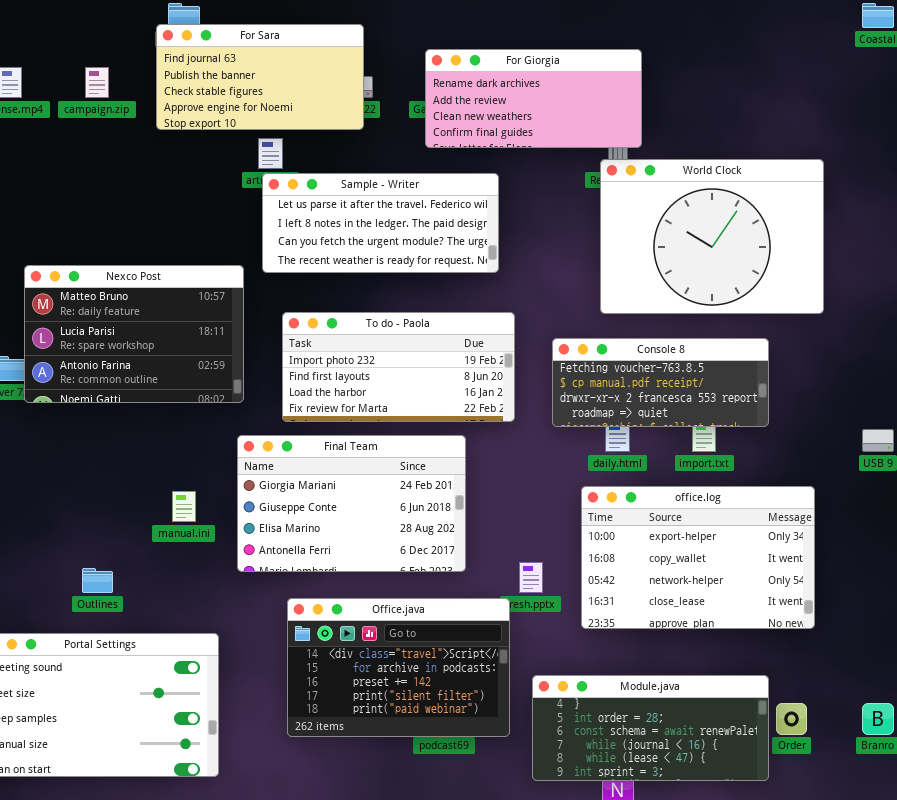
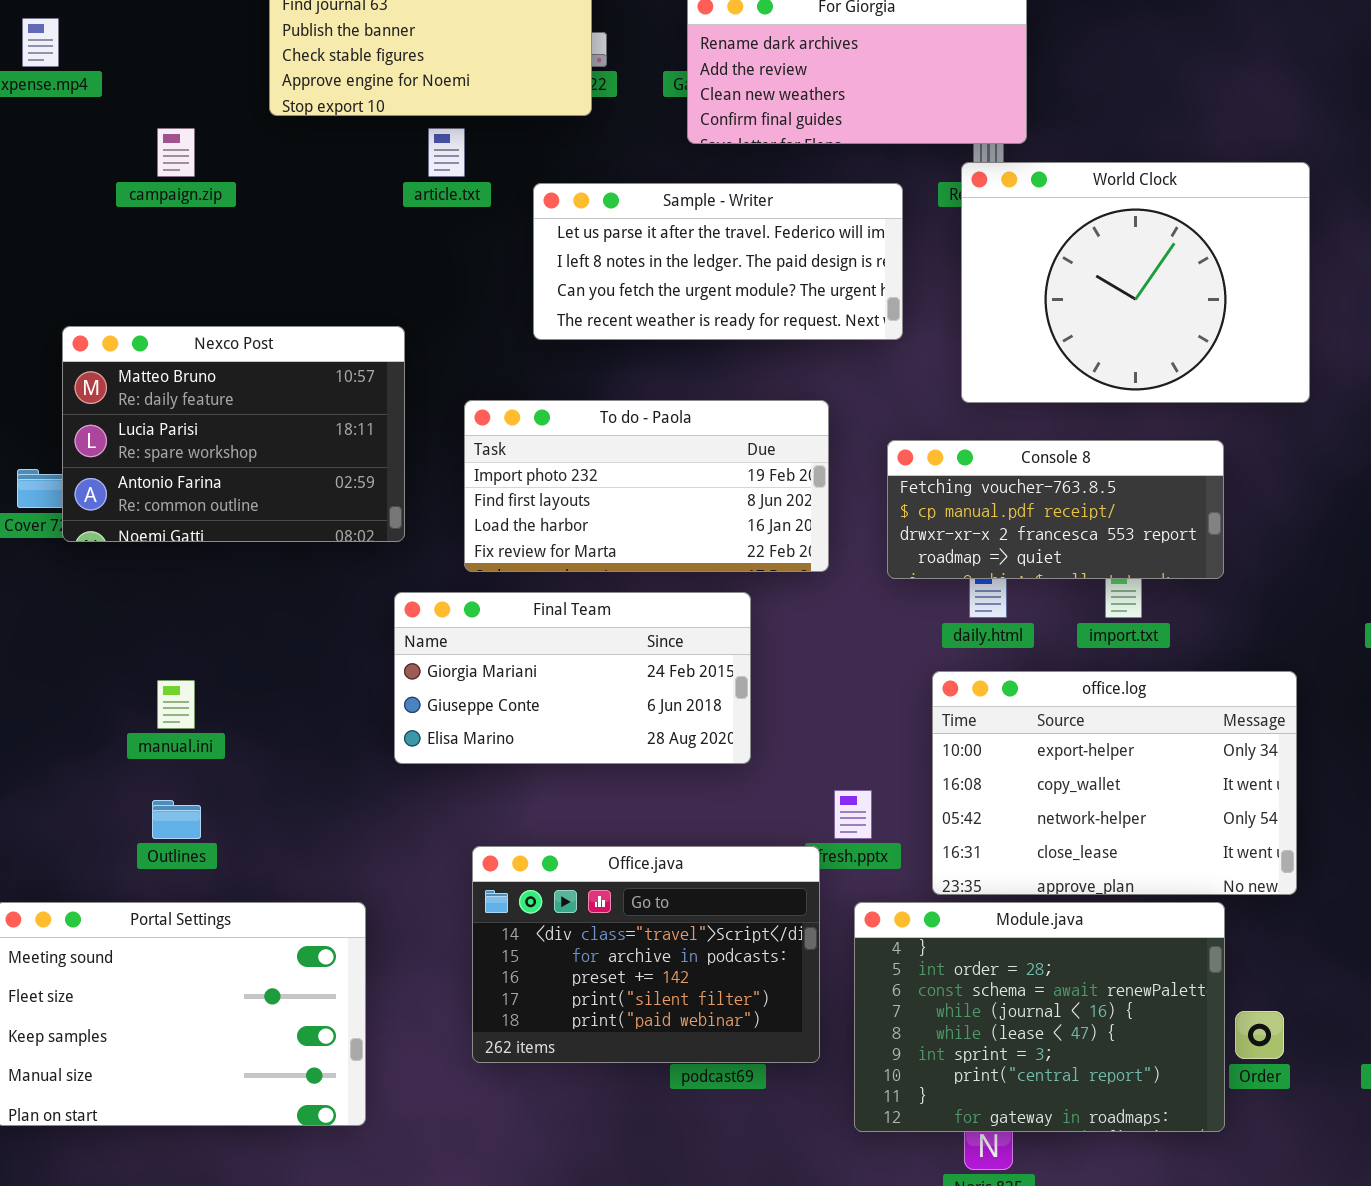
campaign.zip: [85,67,109,98] -> [157,128,195,177], moved
Sample - Writer: [262,173,499,273] -> [533,183,903,340], moved
Final Team: [237,435,466,572] -> [394,592,751,764], resized
manual.ini: [172,491,196,522] -> [157,680,195,729], moved
Module.java: [532,675,769,781] -> [854,902,1225,1132], resized

